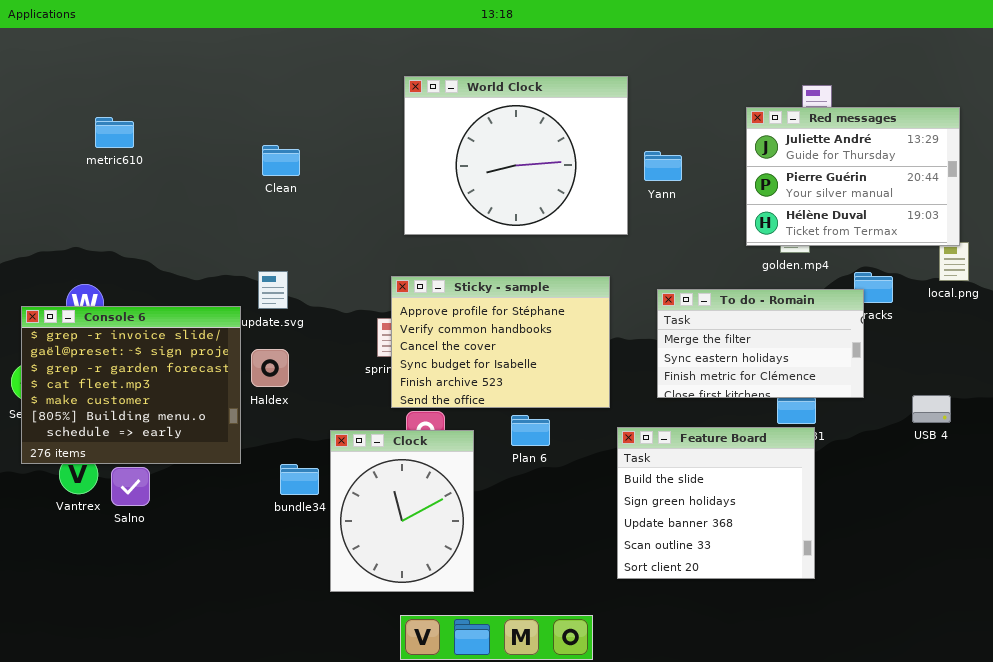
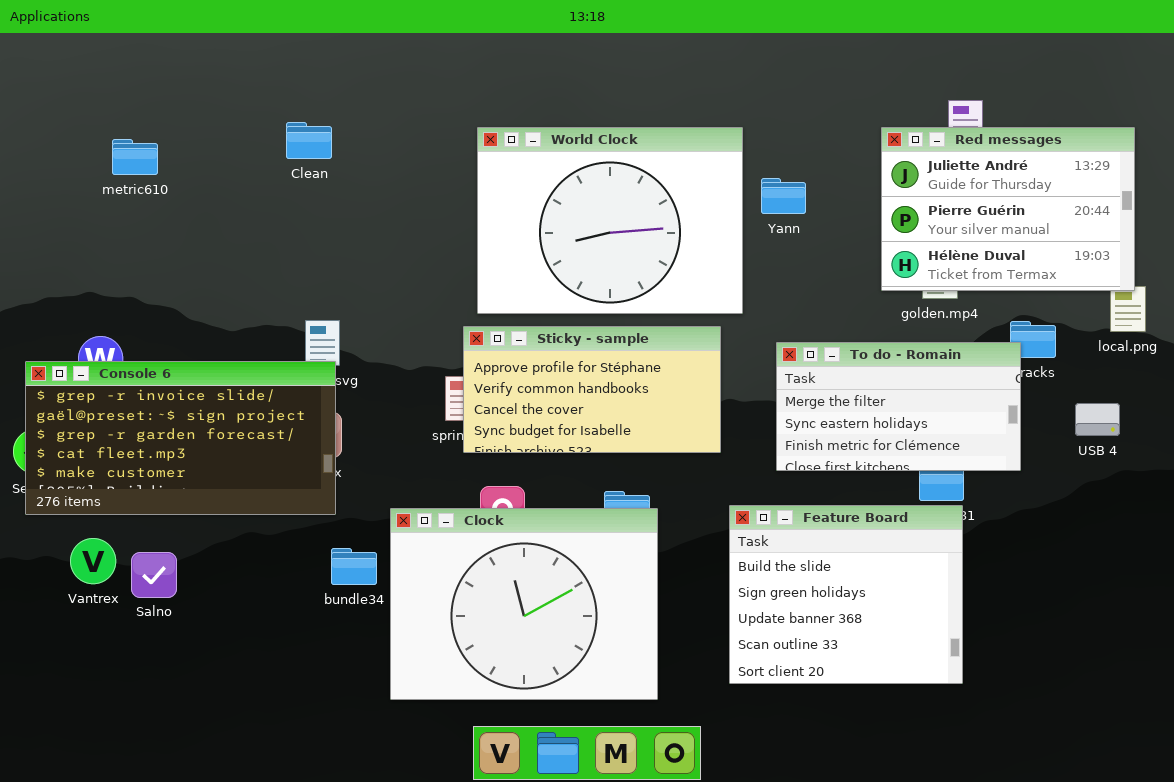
World Clock: [404,76,628,235] -> [477,127,743,314], moved
Clean: [262,145,300,176] -> [286,122,332,159], moved
Sticky - sample: [391,276,610,408] -> [463,326,721,453], resized
Console 6: [21,306,241,464] -> [25,361,336,515], resized
USB 4: [912,395,951,423] -> [1075,403,1120,436], moved
Clock: [330,430,474,592] -> [390,508,658,700], resized

